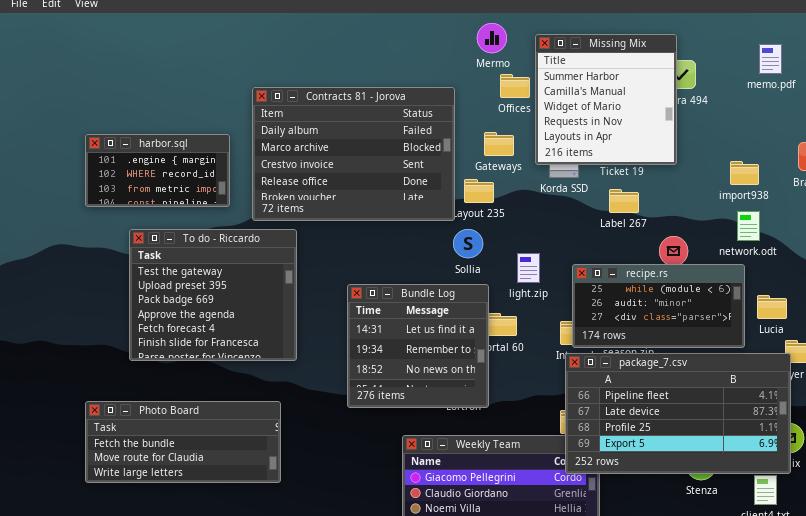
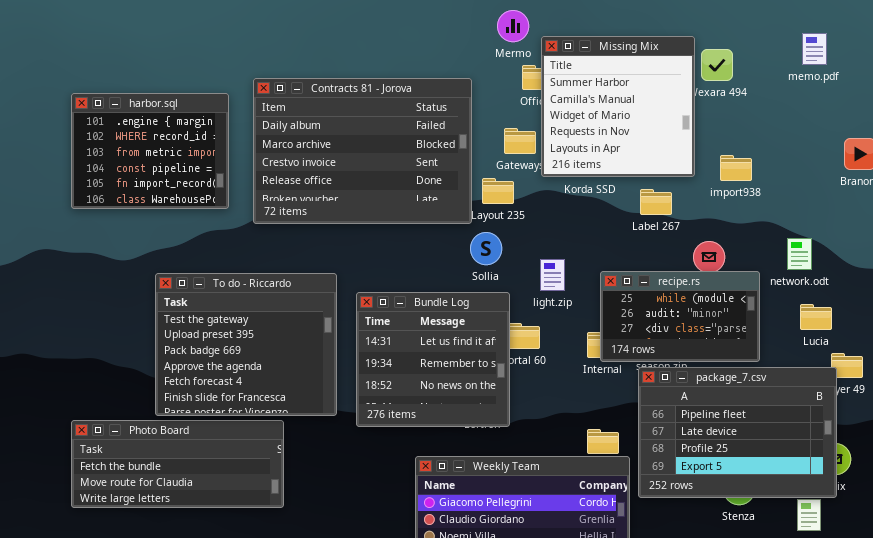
Missing Mix: [535,34,677,165] -> [541,36,695,177], moved
harbor.sql: [85,134,230,207] -> [71,93,229,209], resized
import938: [730,161,759,185] -> [720,155,752,181], moved
network.odt: [737,211,760,241] -> [787,238,812,270], moved
To do - Riccardo: [129,229,297,361] -> [155,273,337,416], moved
recipe.rs: [572,264,745,348] -> [600,271,760,362], resized
package_7.csv: [565,353,791,474] -> [638,367,837,498], resized

